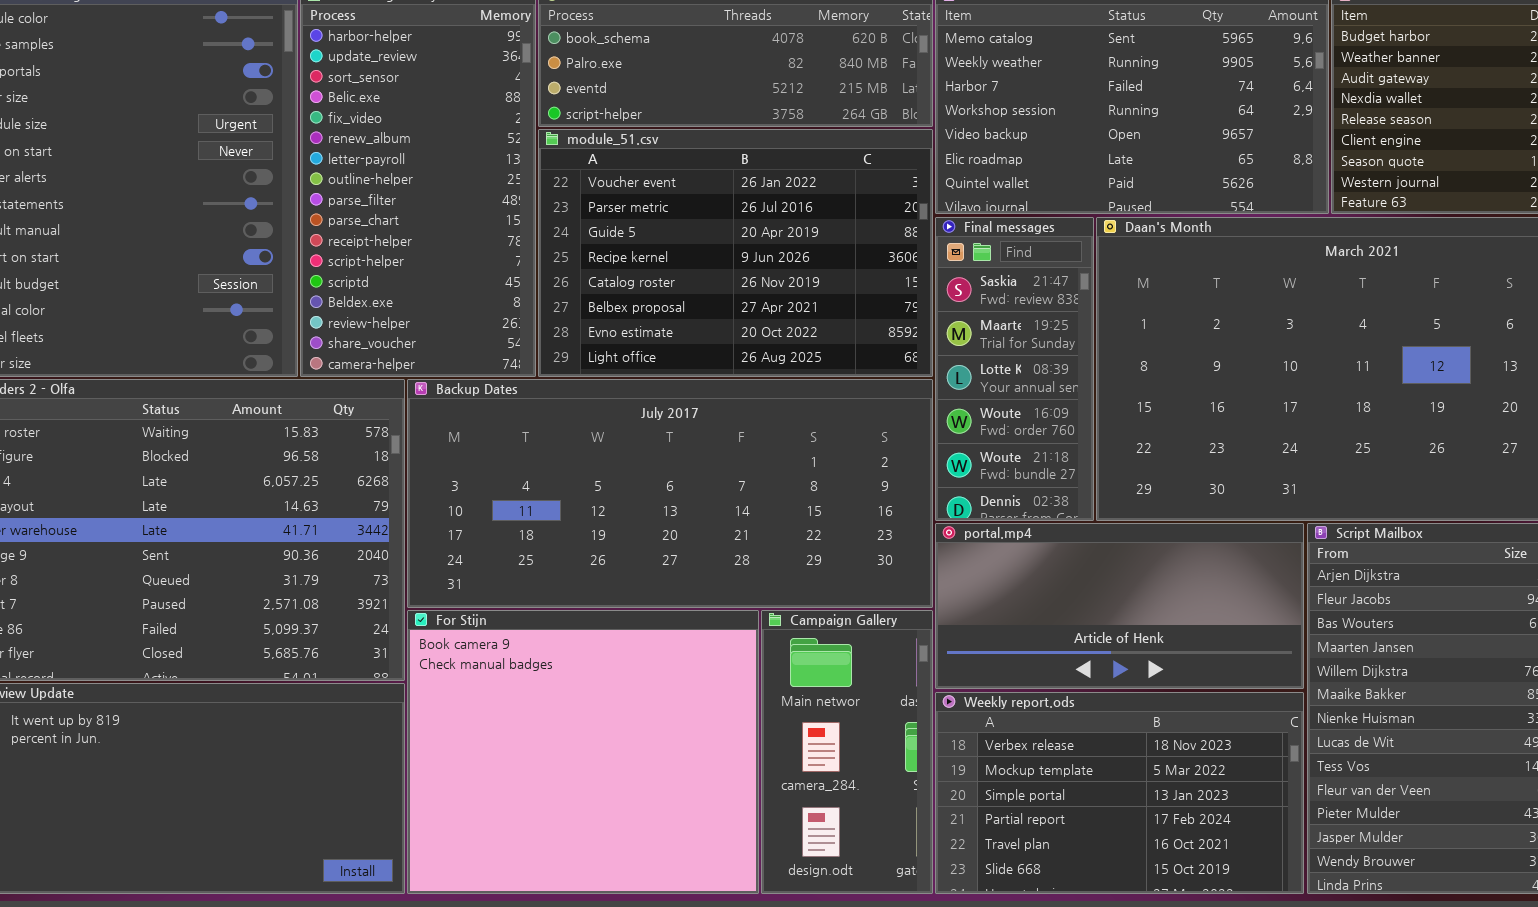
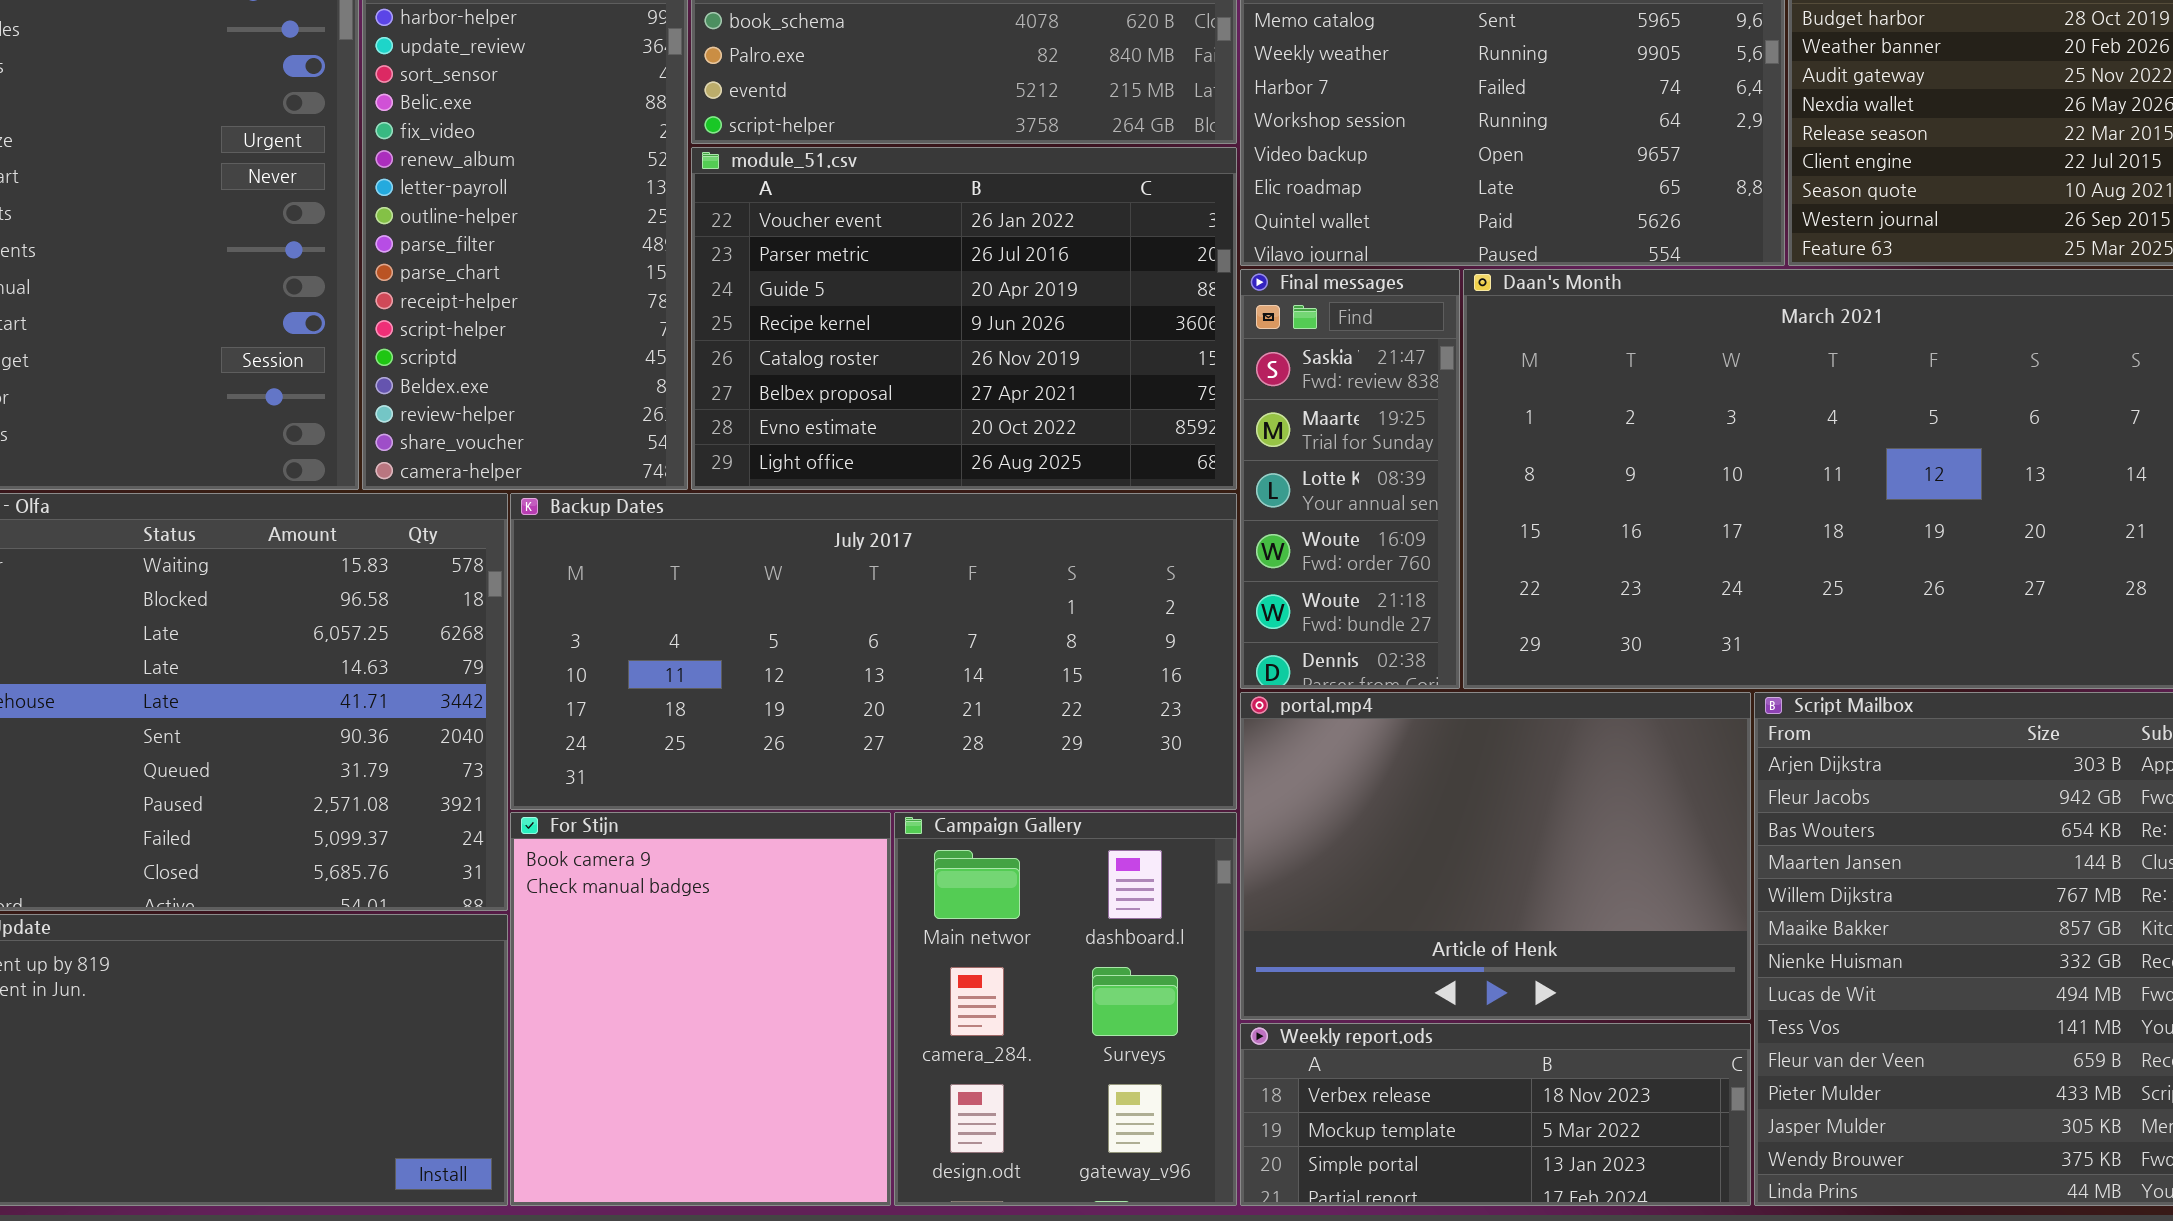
portal.mp4: [935,523,1304,689] -> [1240,692,1751,1020], resized
For Stijn: [407,610,759,894] -> [510,812,891,1206], resized
Campaign Gallery: [761,610,933,894] -> [894,812,1237,1206], resized
Weekly report.ods: [935,692,1304,894] -> [1240,1023,1751,1206], resized

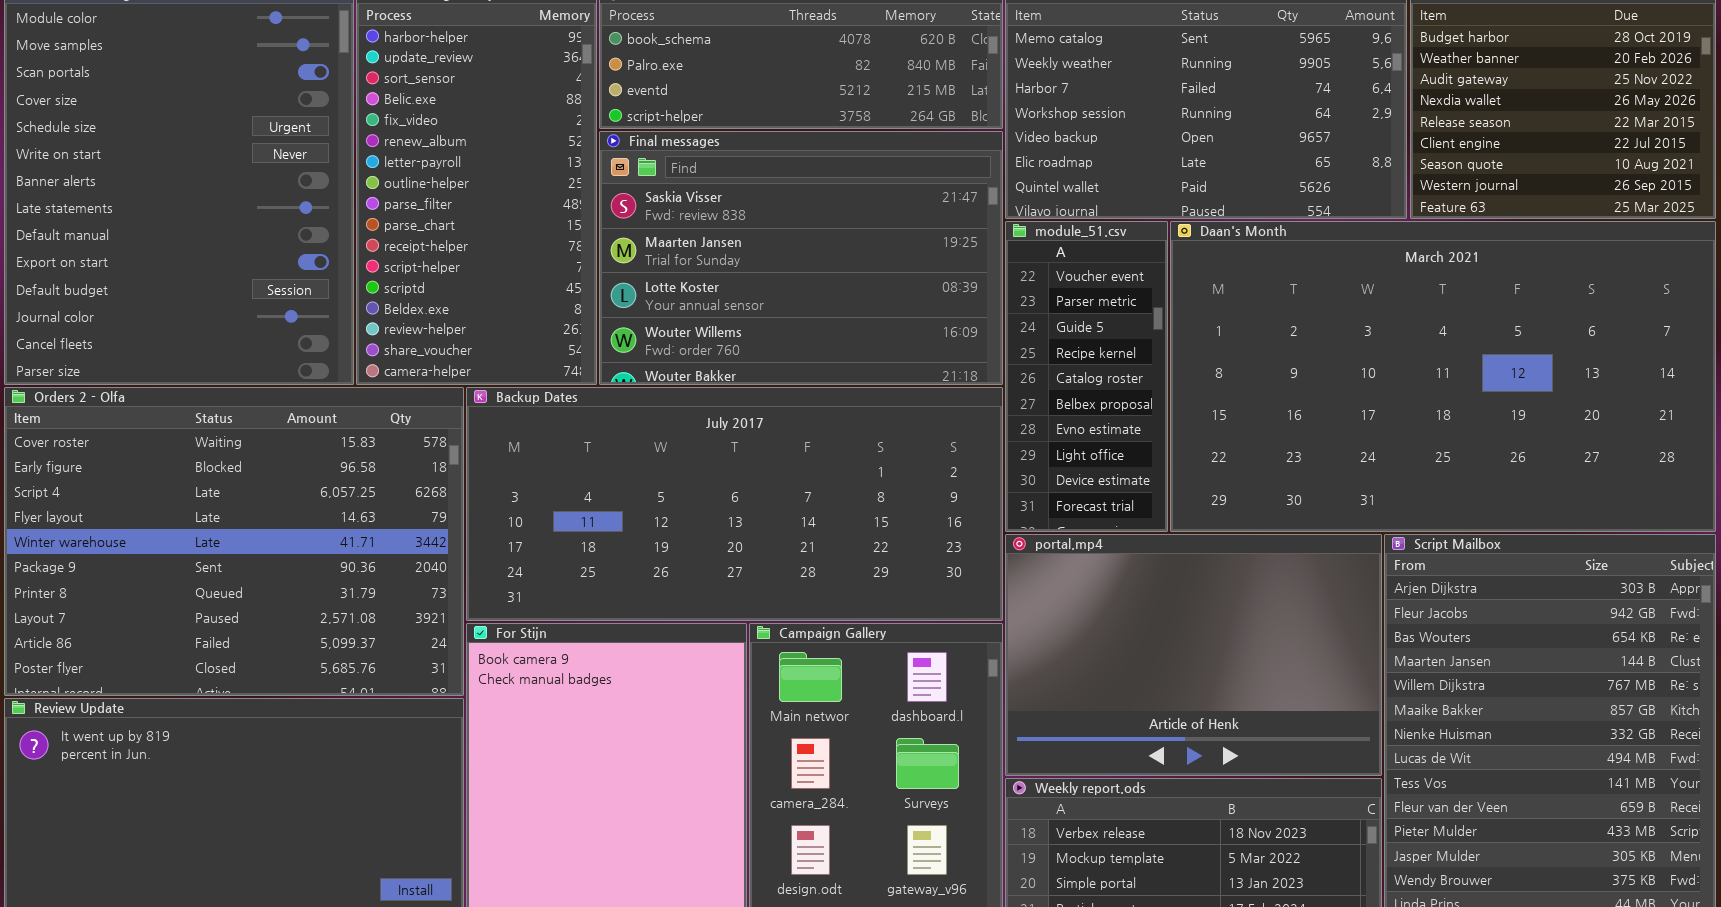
module_51.csv: [691,147,1237,490] -> [1005,221,1168,532], moved, resized
Final messages: [1240,269,1460,689] -> [599,131,1003,385], moved, resized

